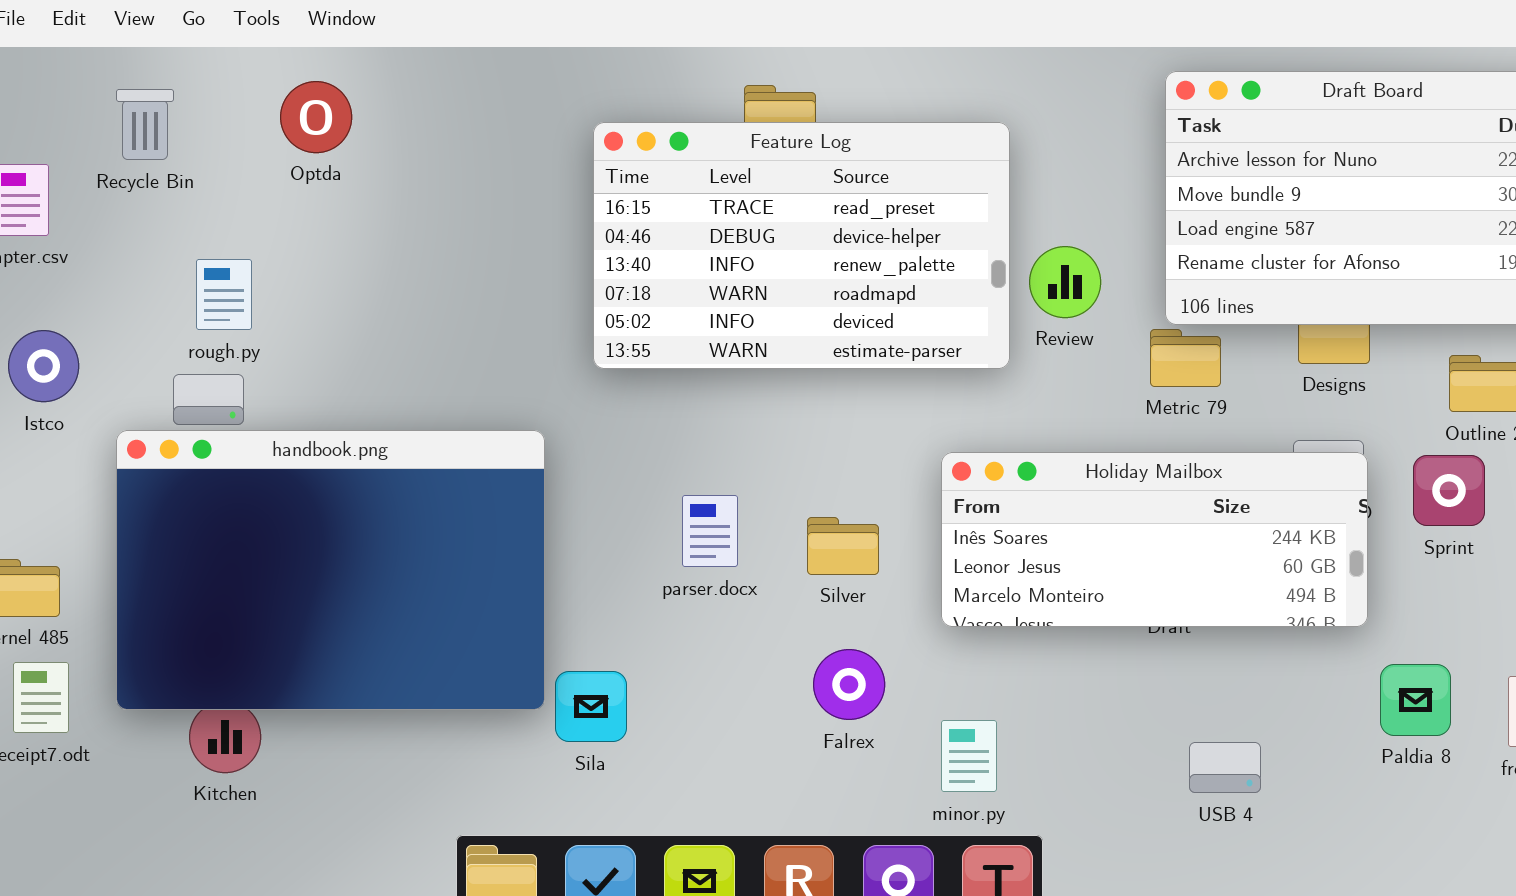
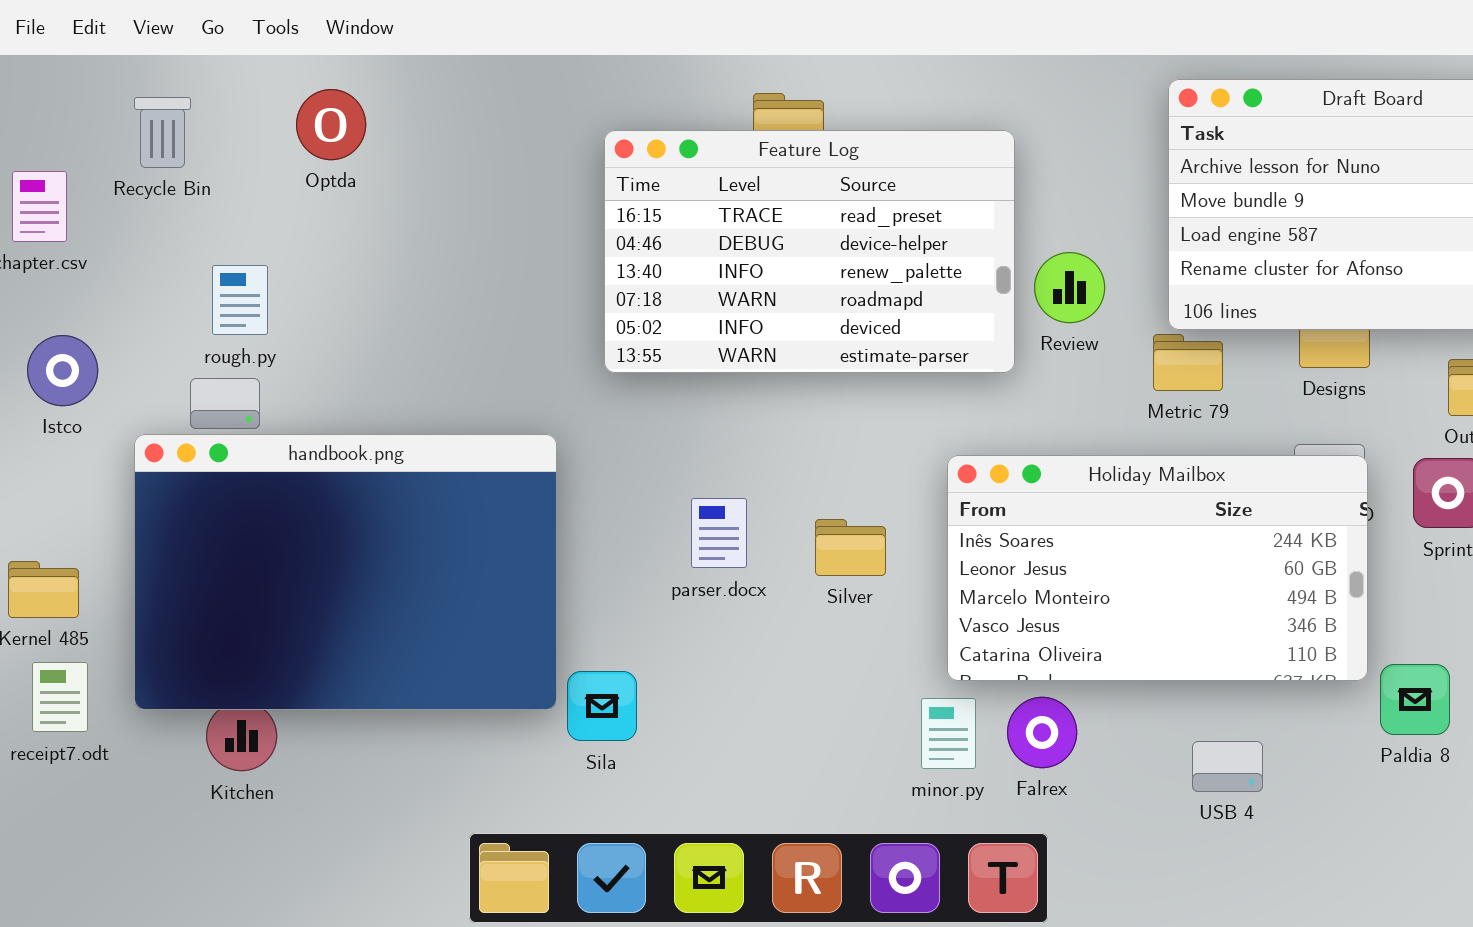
Holiday Mailbox: [941,452,1368,627] -> [947,455,1368,681], resized
Falrex: [813,649,885,720] -> [1007,697,1077,768], moved
minor.py: [941,720,997,792] -> [921,698,976,769], moved

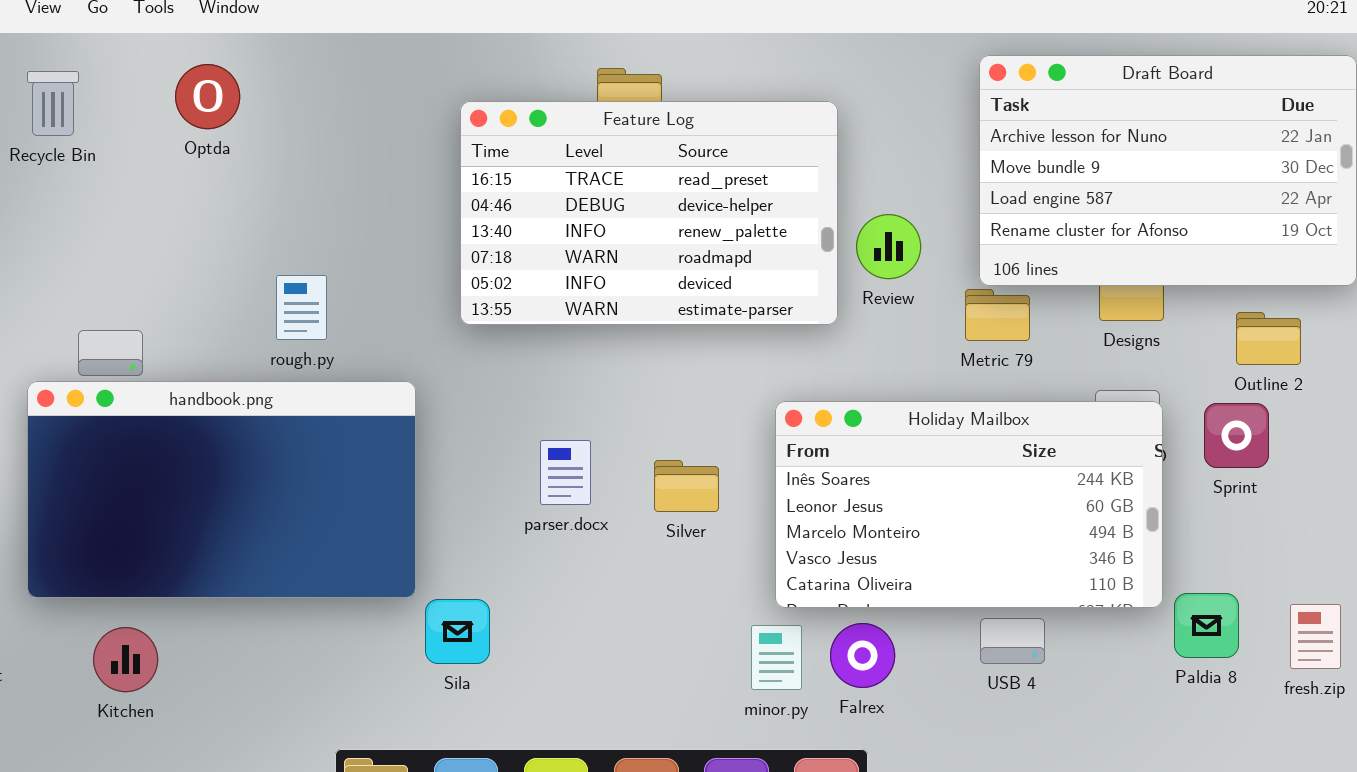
rough.py: [212,265,268,335] -> [276,275,327,340], moved
handbook.png: [134,434,557,710] -> [27,381,416,598], resized
USB 4: [1192,741,1263,792] -> [980,618,1045,664], moved

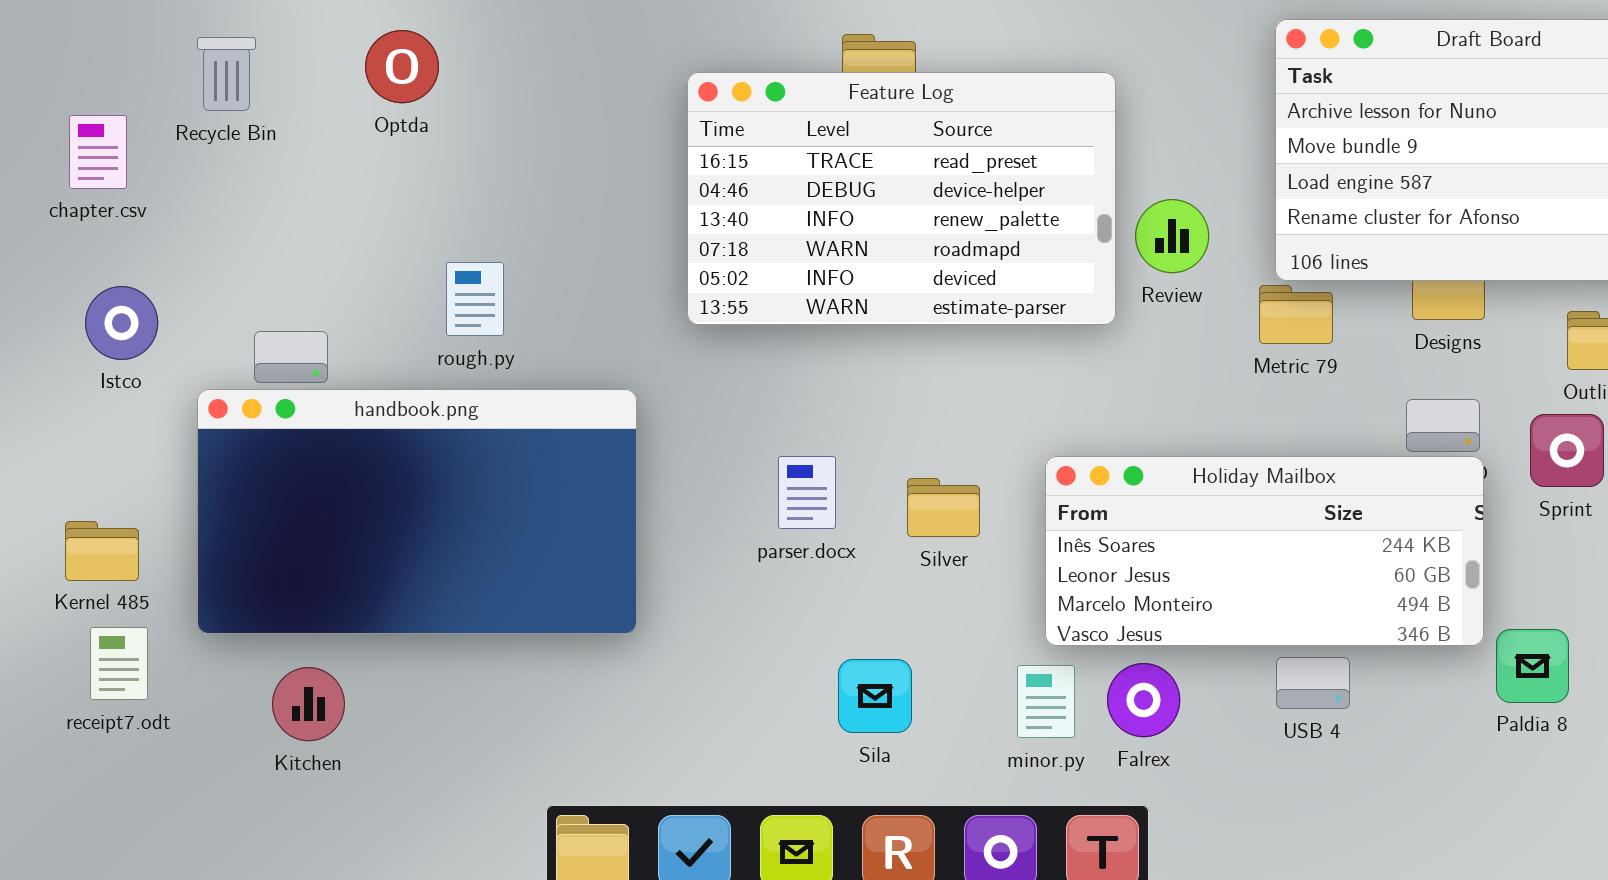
rough.py: [276,275,327,340] -> [446,262,504,336], moved
Holiday Mailbox: [775,401,1163,608] -> [1045,456,1484,646], resized
Sila: [425,599,490,664] -> [838,659,912,733], moved

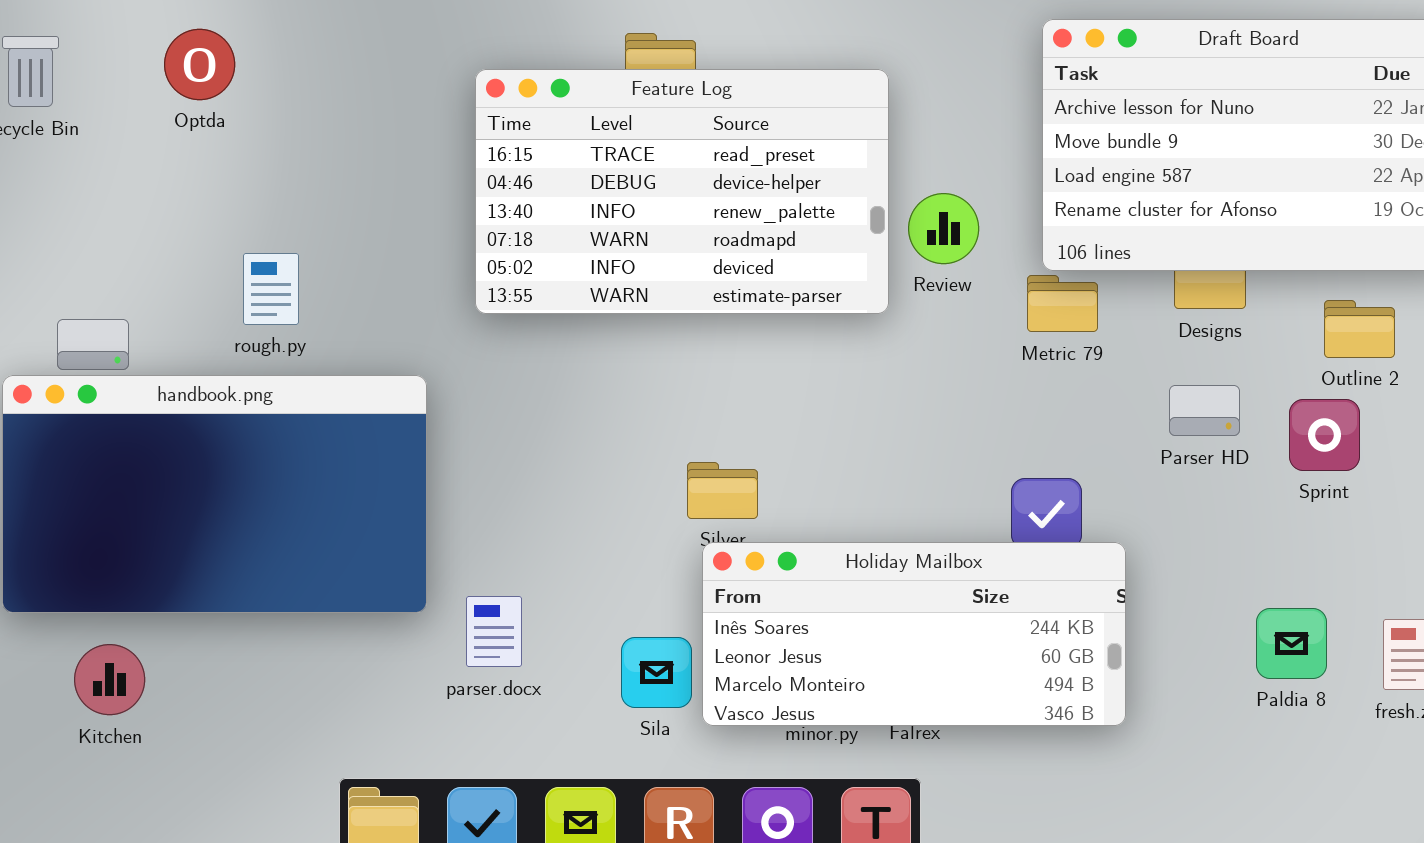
parser.docx: [778,456,836,529] -> [466,596,522,667], moved
Holiday Mailbox: [1045,456,1484,646] -> [702,542,1126,726], moved

